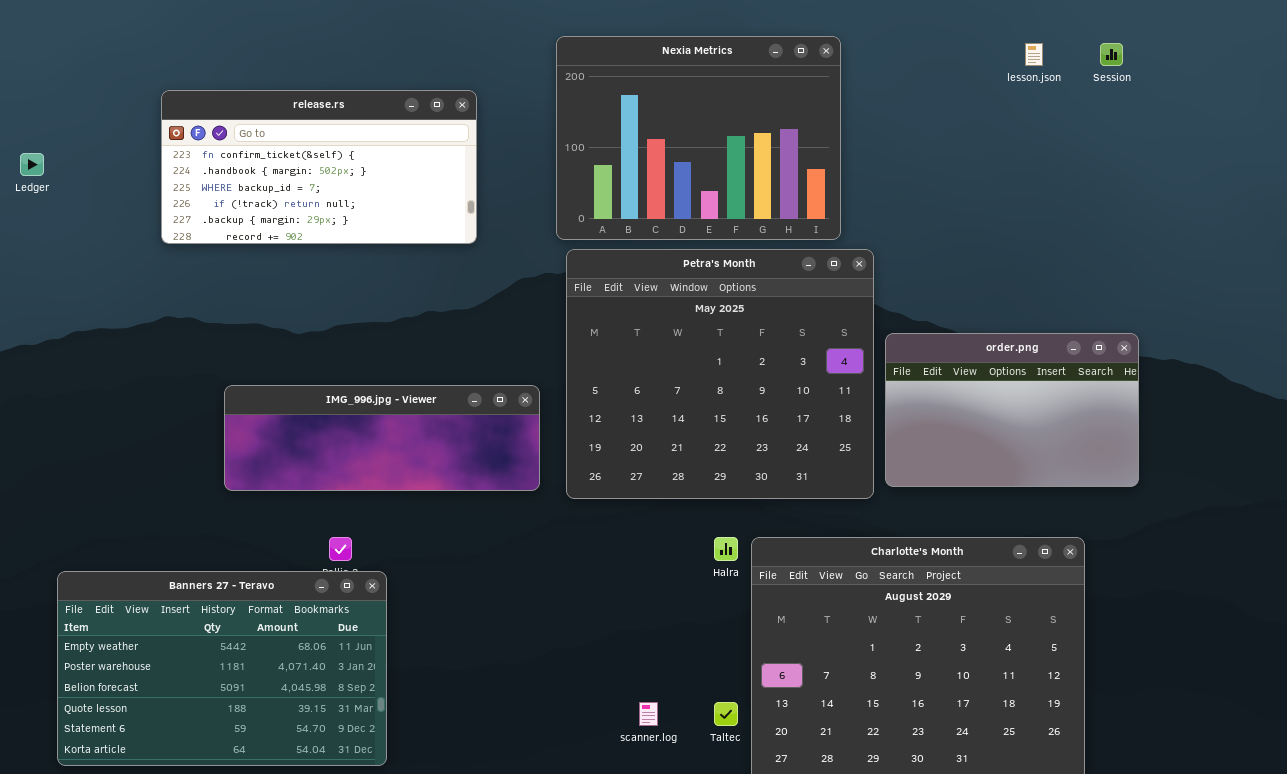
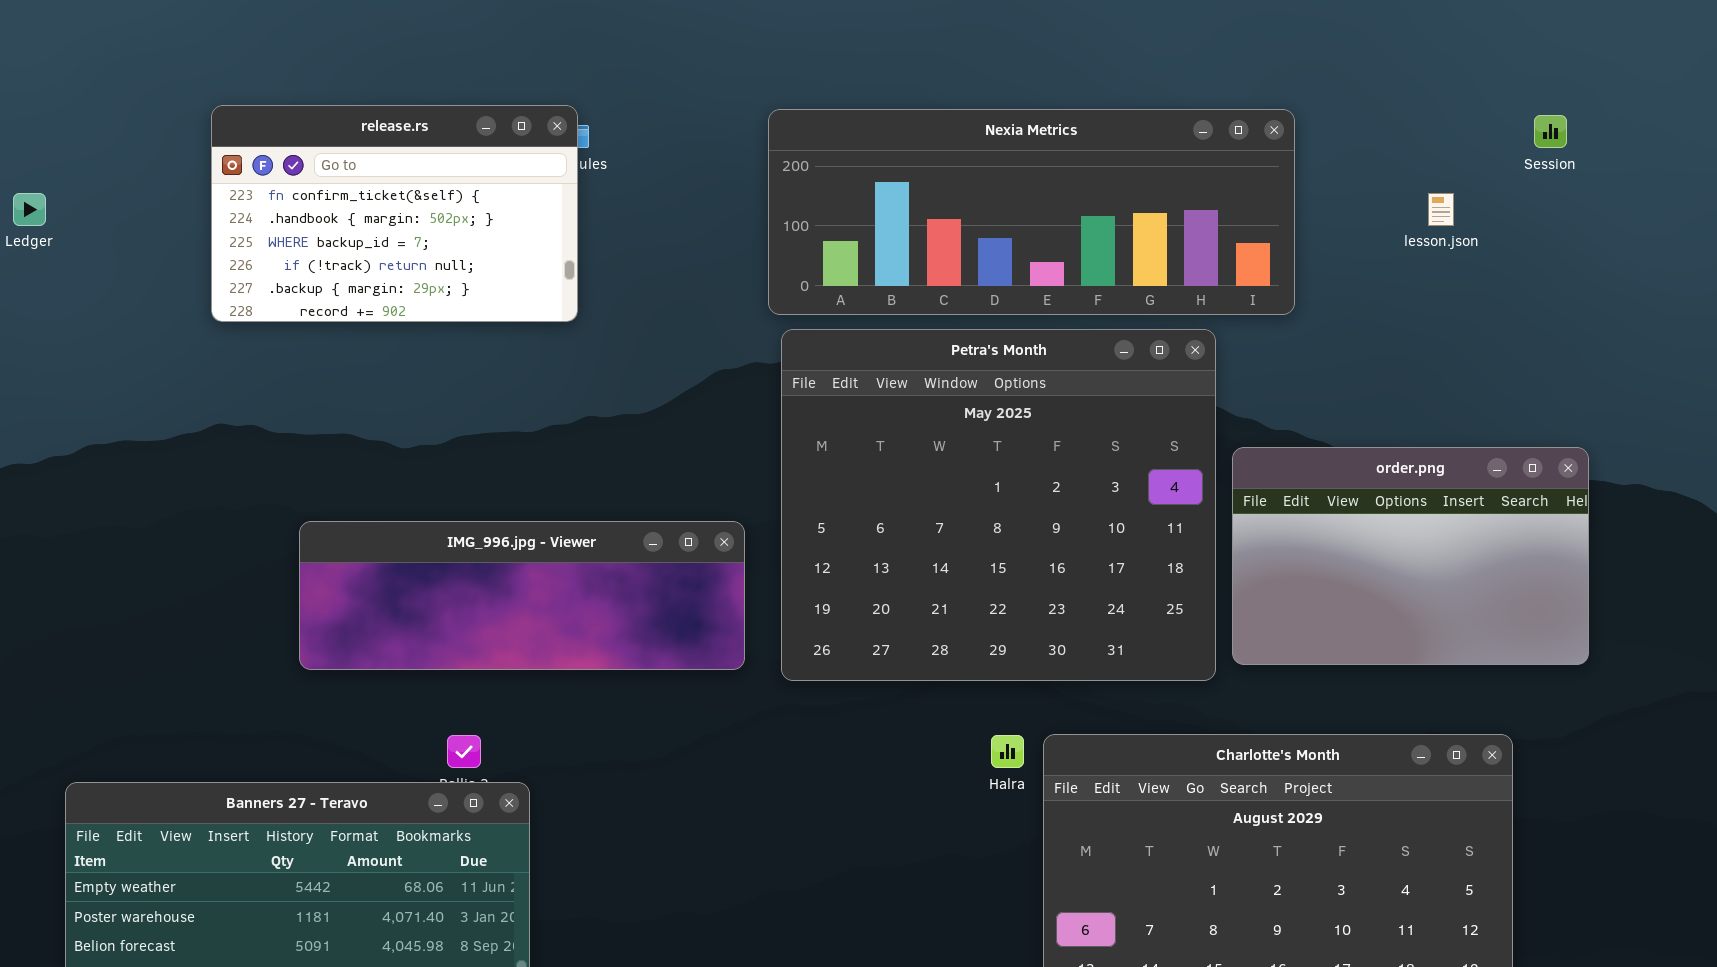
Nexia Metrics: [556,36,841,240] -> [768,109,1295,315], resized
lesson.json: [1025,43,1043,66] -> [1428,193,1454,226], moved
Session: [1100,43,1123,66] -> [1534,115,1567,148], moved
release.rs: [161,90,477,244] -> [211,105,578,322], resized

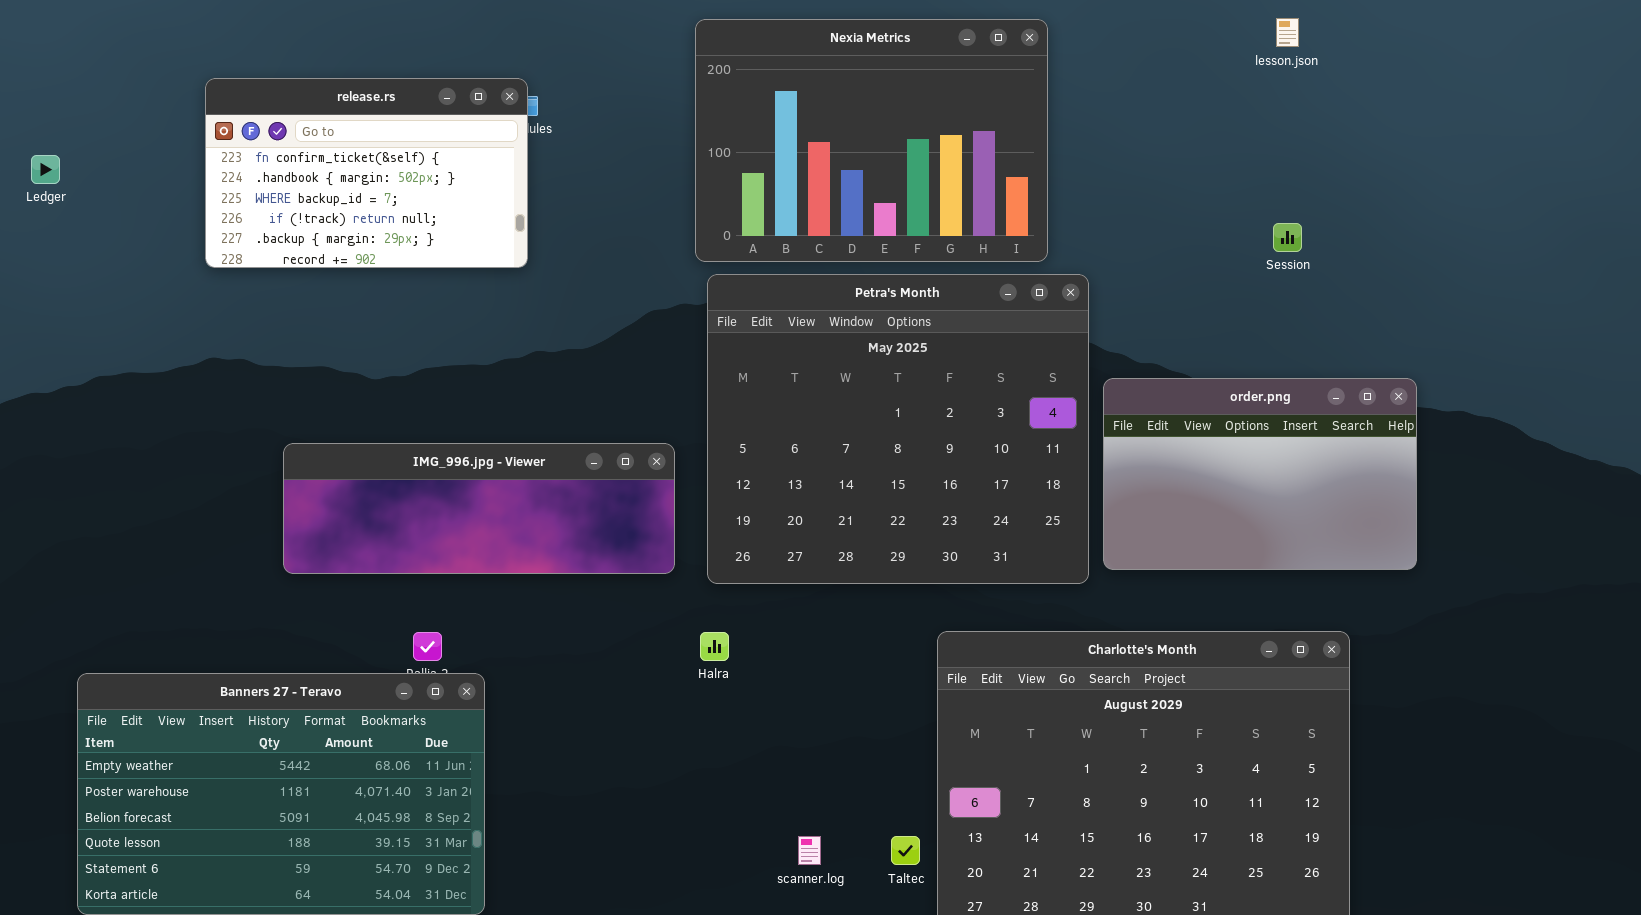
Nexia Metrics: [768,109,1295,315] -> [695,19,1048,262], resized
Session: [1534,115,1567,148] -> [1273,223,1302,252], moved
lesson.json: [1428,193,1454,226] -> [1276,18,1299,47], moved
Halra: [991,735,1024,768] -> [700,632,729,661], moved

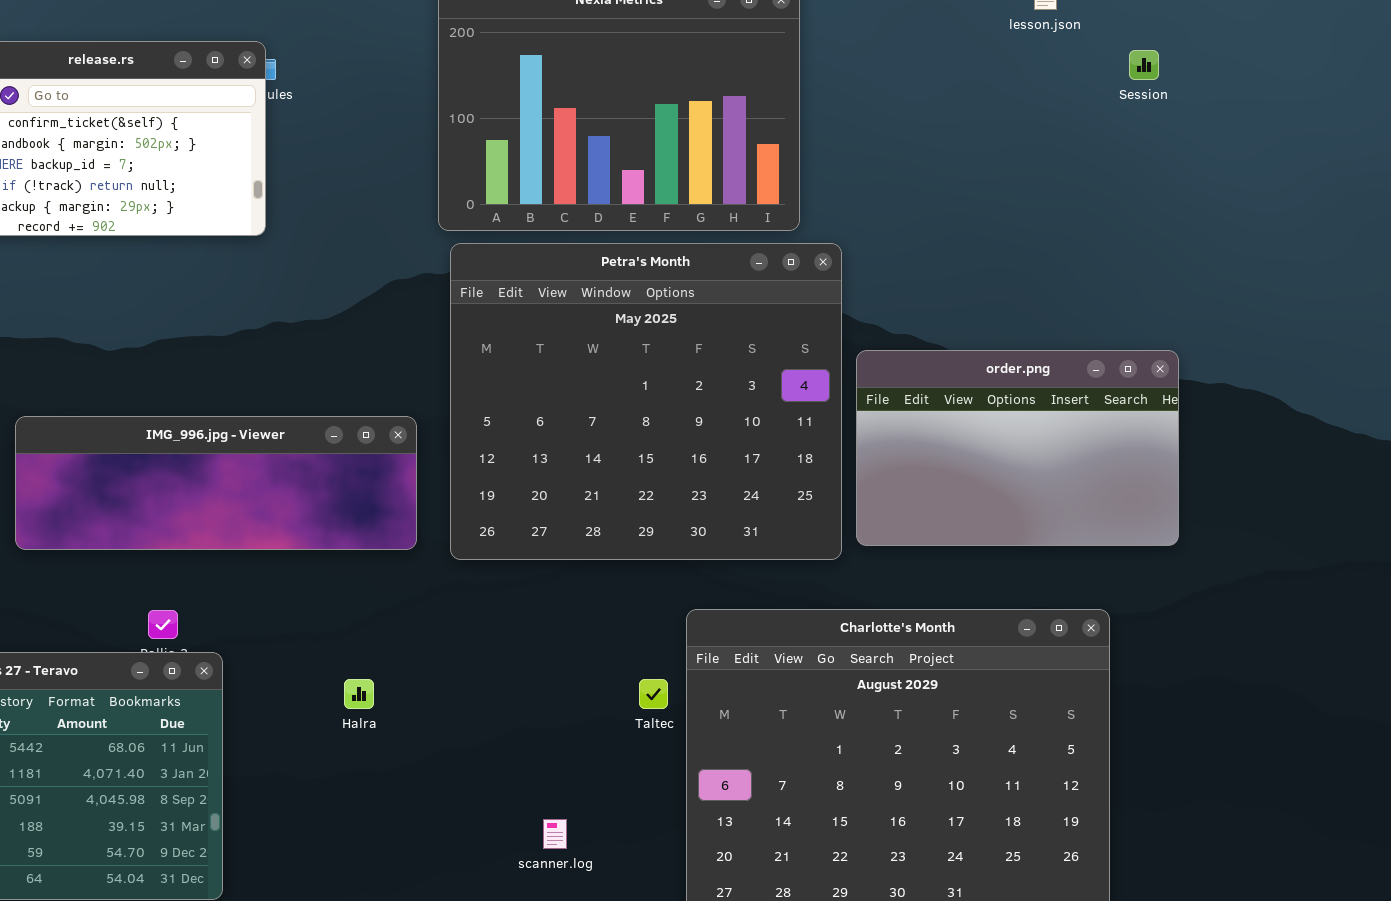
Session: [1273,223,1302,252] -> [1129,50,1159,80], moved
Halra: [700,632,729,661] -> [344,679,374,709], moved
Taltec: [891,836,920,865] -> [639,679,668,709], moved

